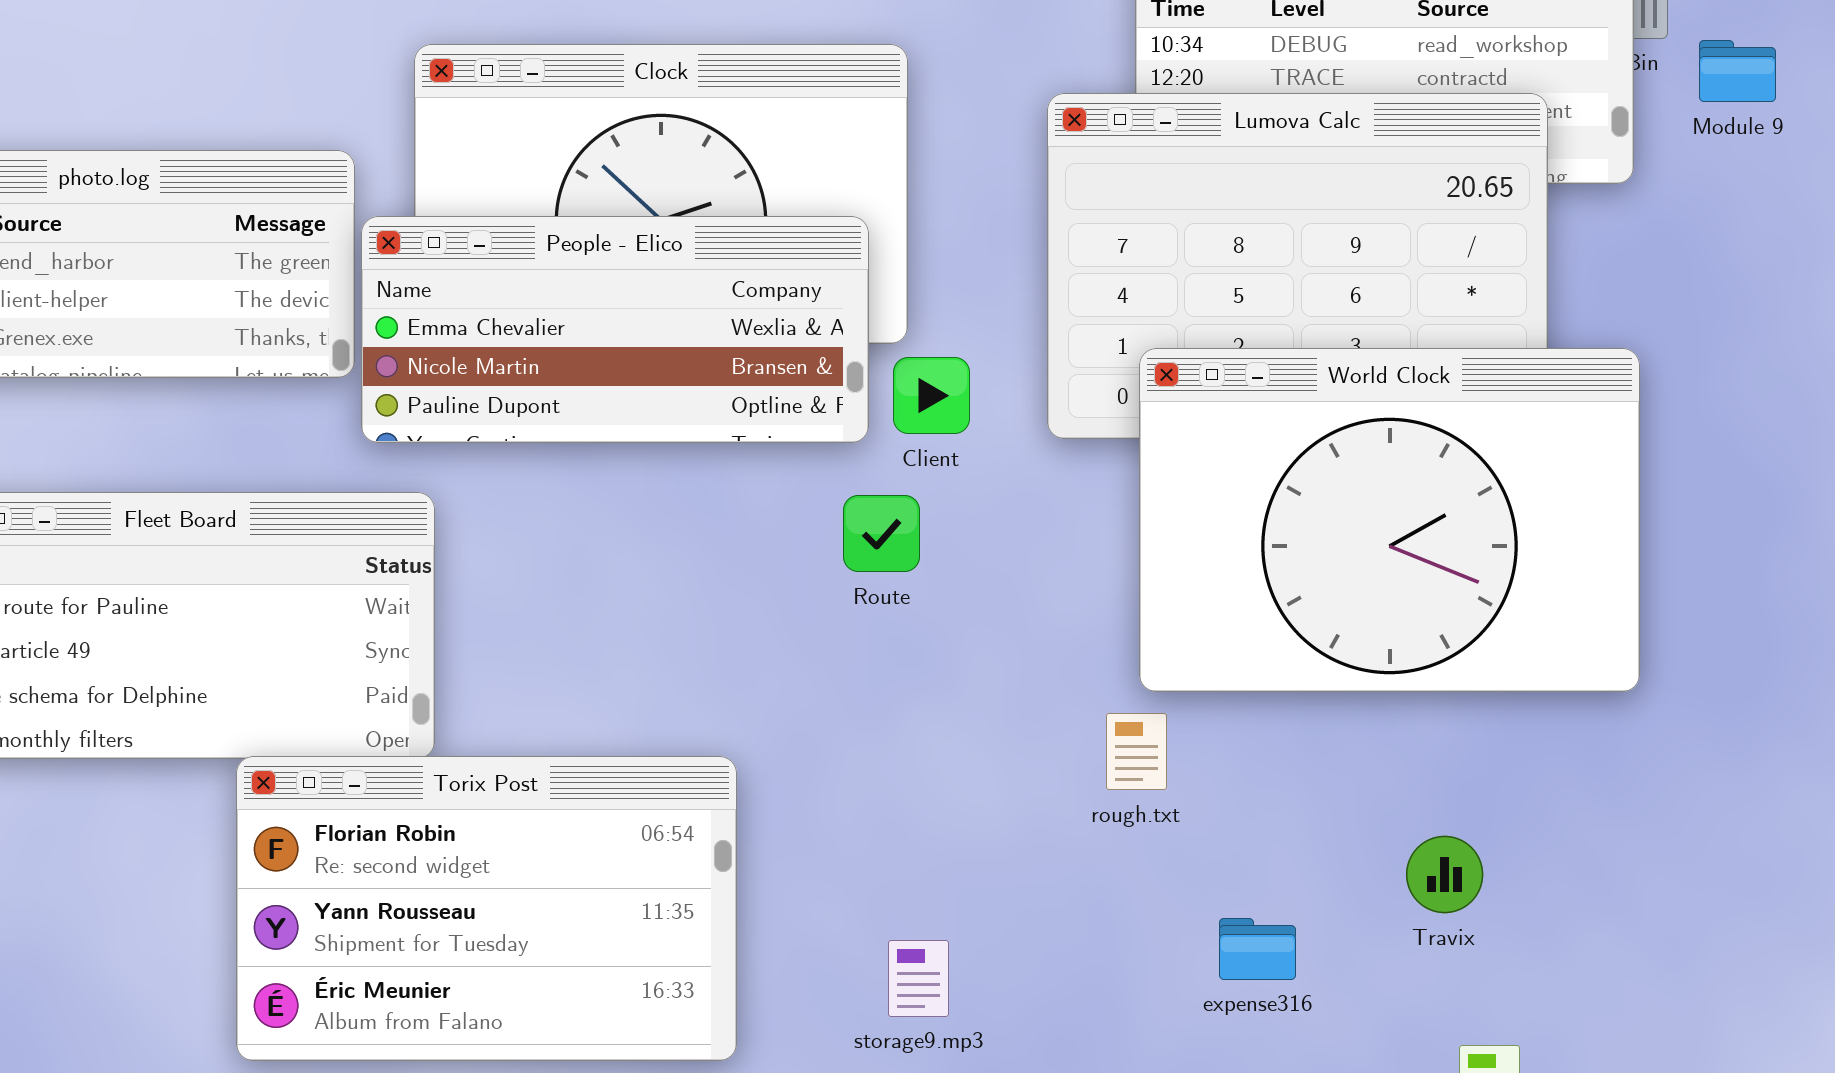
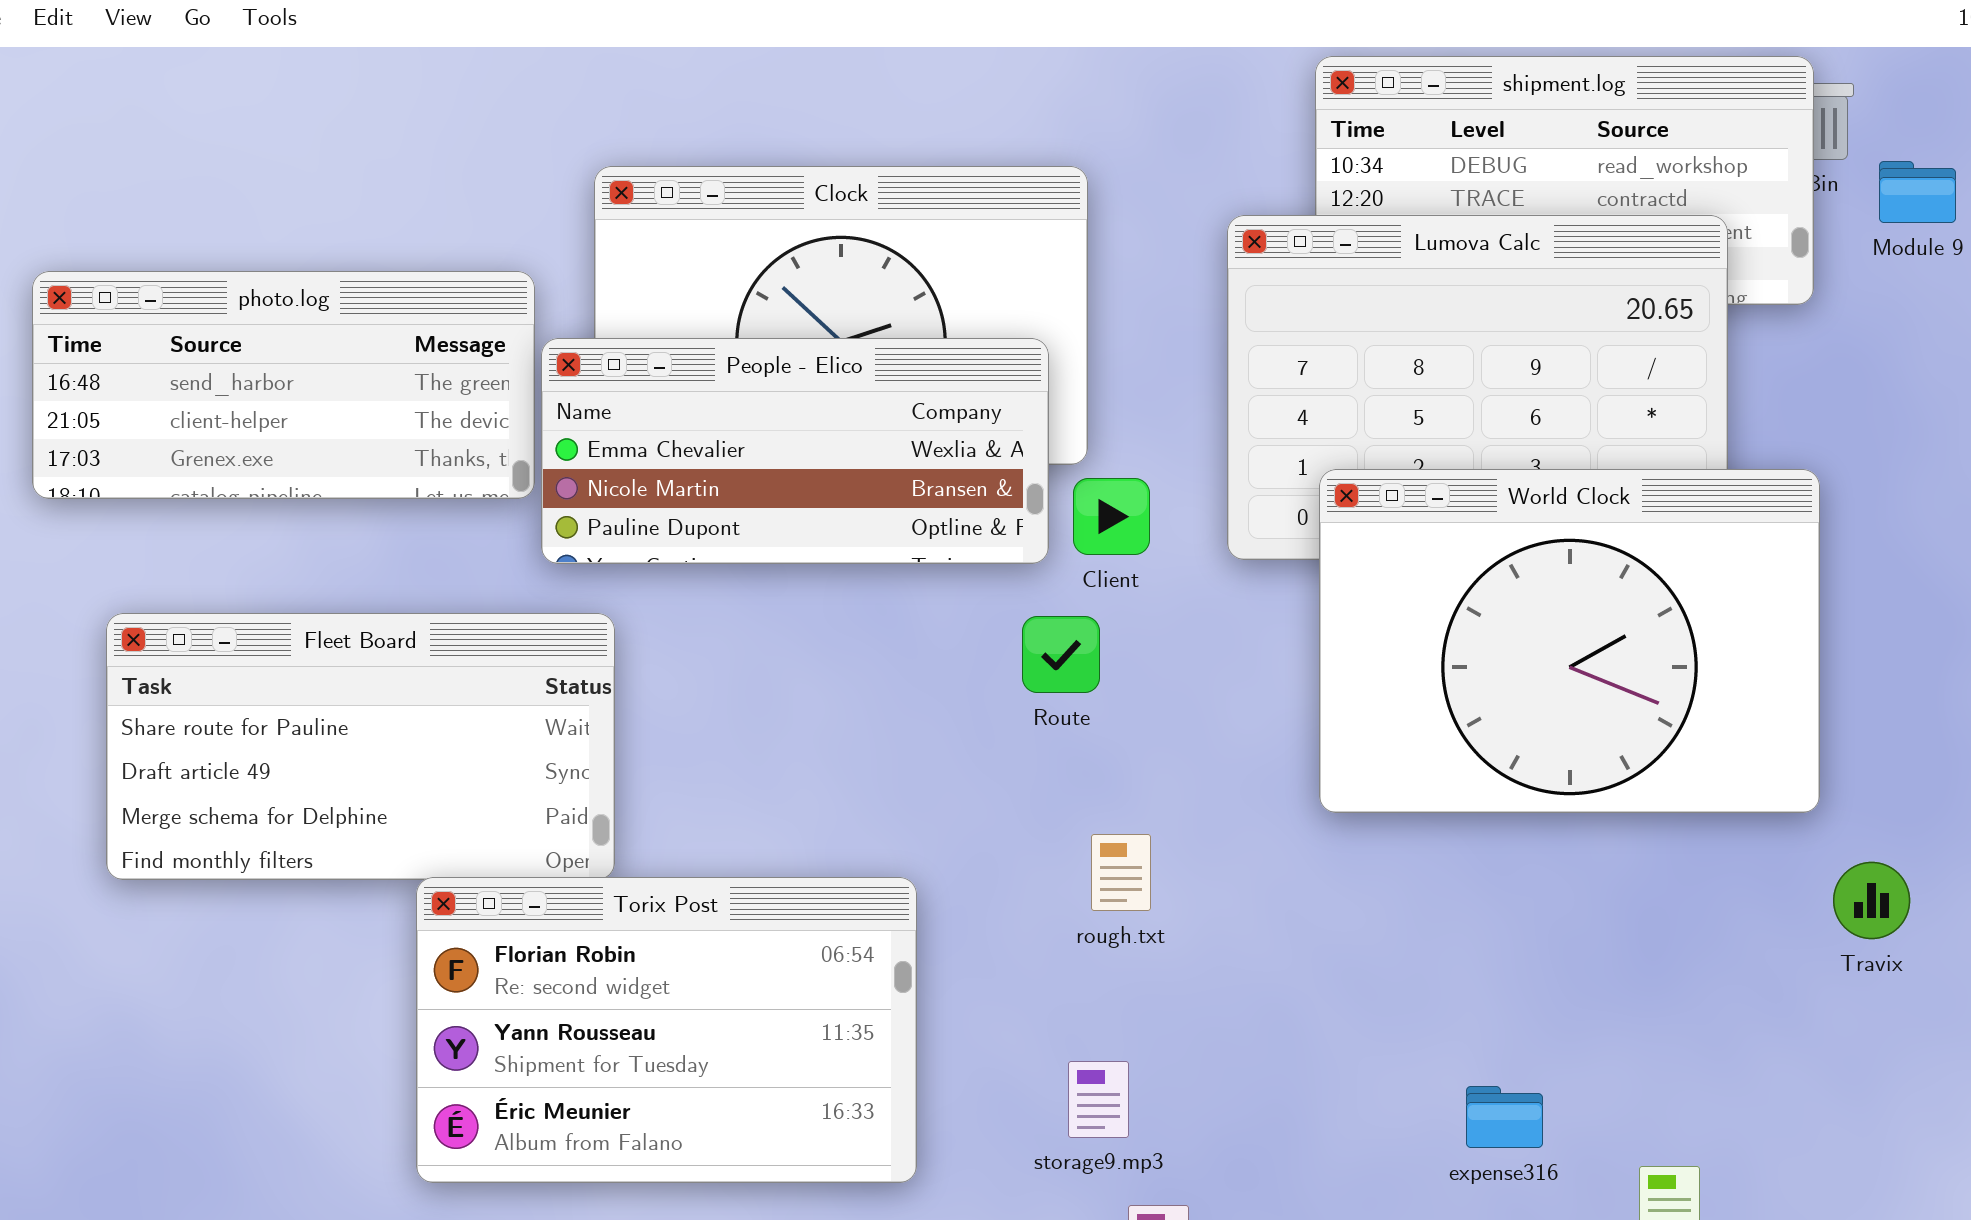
rough.txt: [1106,713,1167,790] -> [1091,834,1151,911], moved
Travix: [1406,836,1483,913] -> [1833,862,1910,939], moved
expense316: [1219,918,1296,980] -> [1466,1086,1543,1148], moved

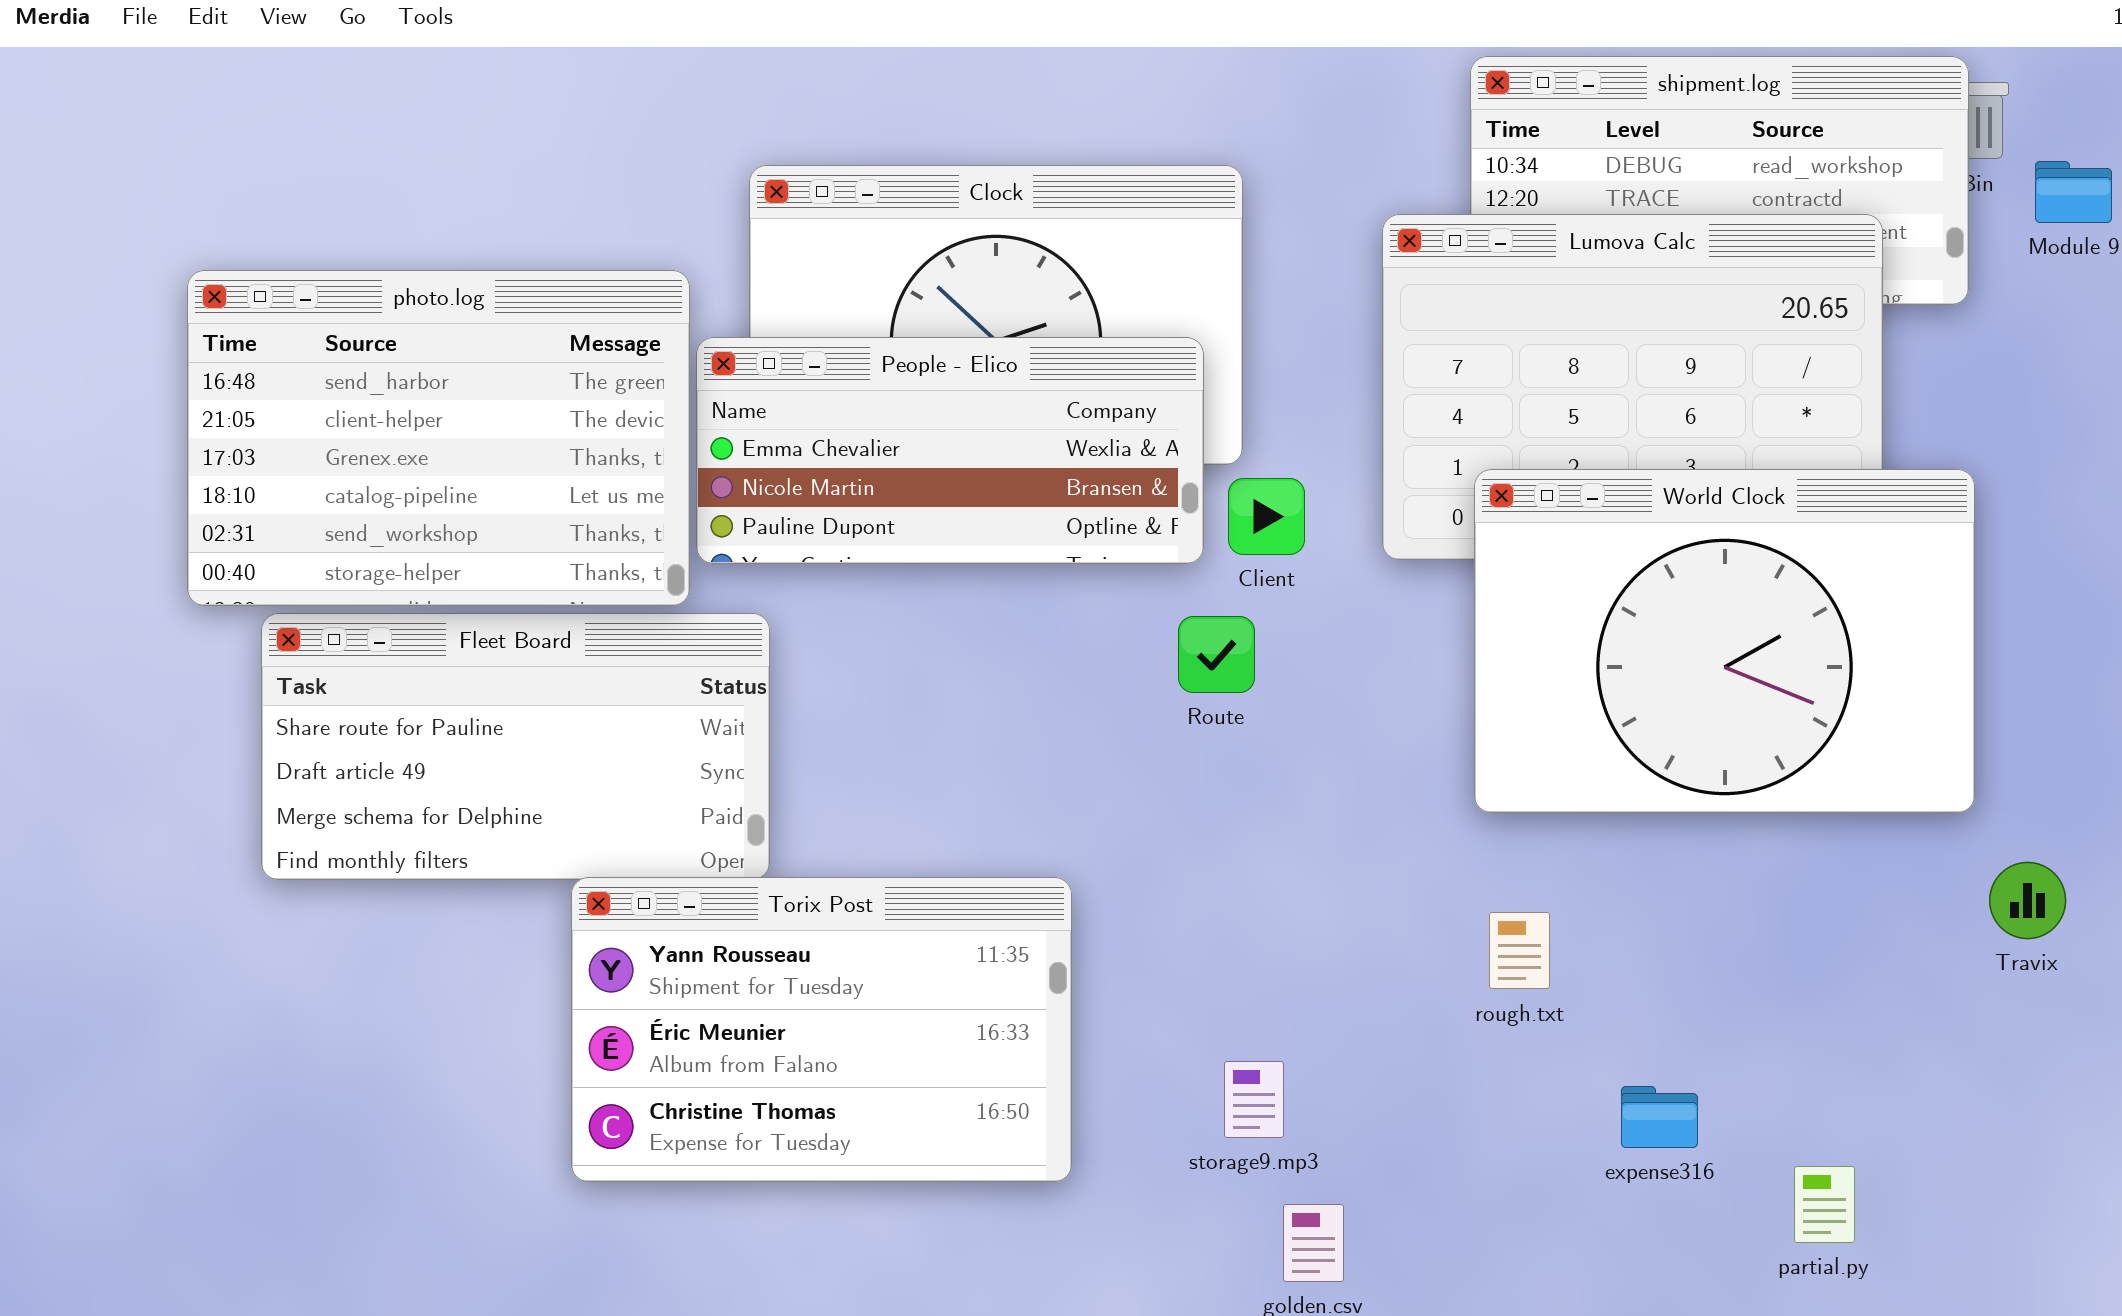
photo.log: [32,271,535,499] -> [187,270,690,606], resized
rough.txt: [1091,834,1151,911] -> [1489,912,1550,989], moved
Torix Post: [416,877,917,1183] -> [571,877,1072,1182], scrolled down 1 row

